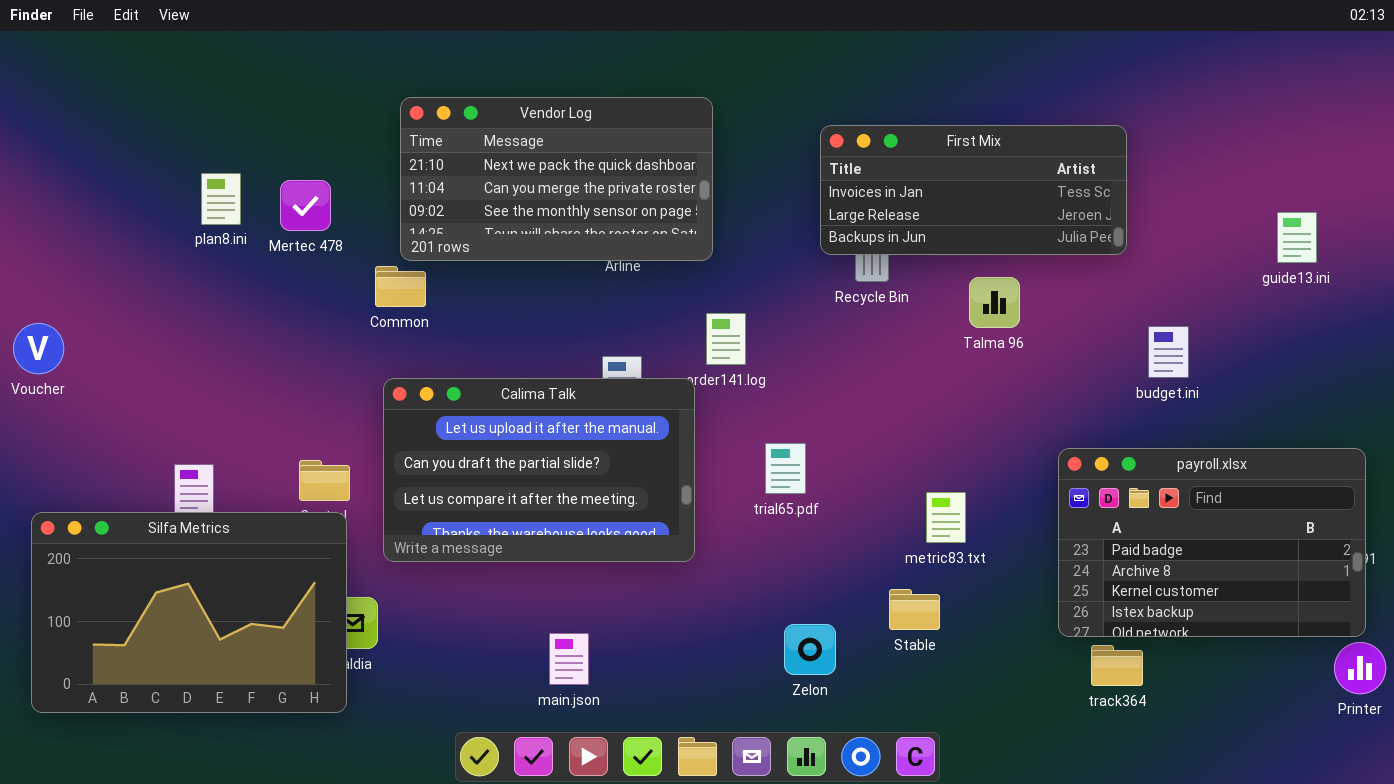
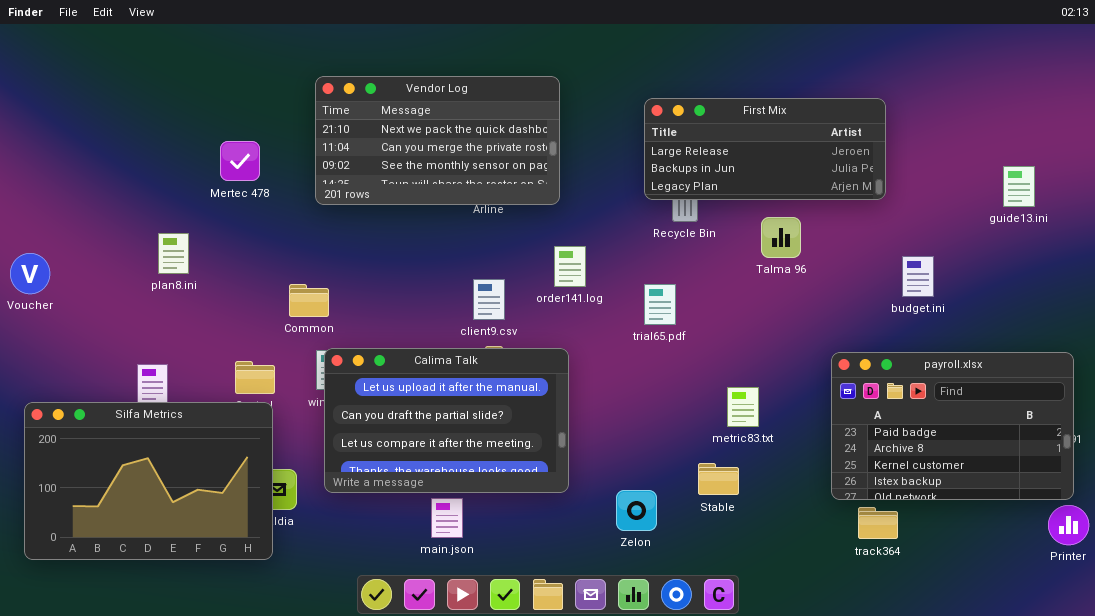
First Mix: [820,125,1127,255] -> [644,98,886,200], scrolled down 1 row
plan8.ini: [201,173,241,225] -> [158,233,189,274], moved
Common: [375,266,426,307] -> [289,284,329,317], moved
Calima Talk: [383,378,695,562] -> [324,348,569,493], moved
trial65.pdf: [765,443,806,494] -> [644,284,676,325], moved

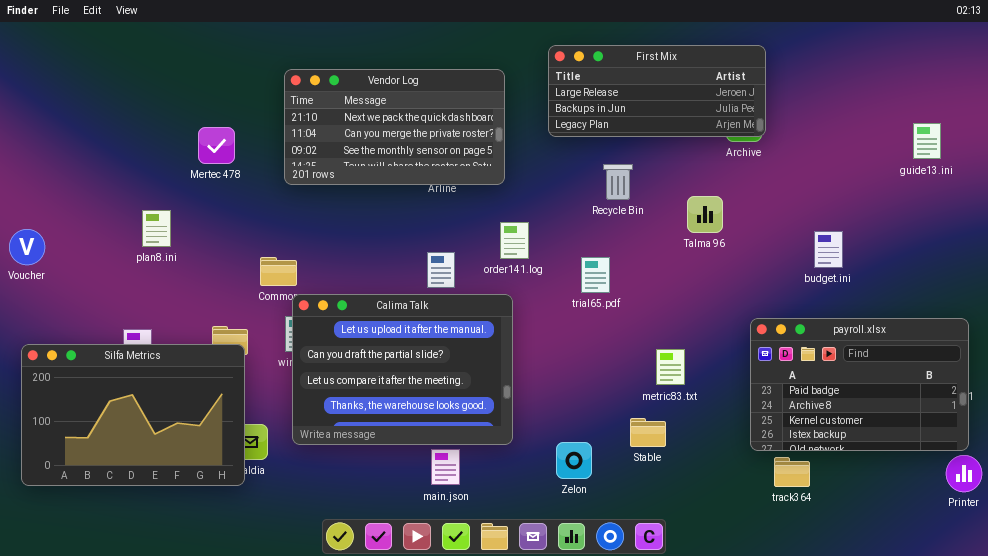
First Mix: [644,98,886,200] -> [548,45,766,137], moved
guide13.ini: [1003,166,1035,207] -> [913,123,941,159], moved
Calima Talk: [324,348,569,493] -> [292,294,513,445], resized
Silfa Metrics: [24,402,273,560] -> [21,344,245,486], moved
main.json: [431,498,463,538] -> [431,449,460,485], moved

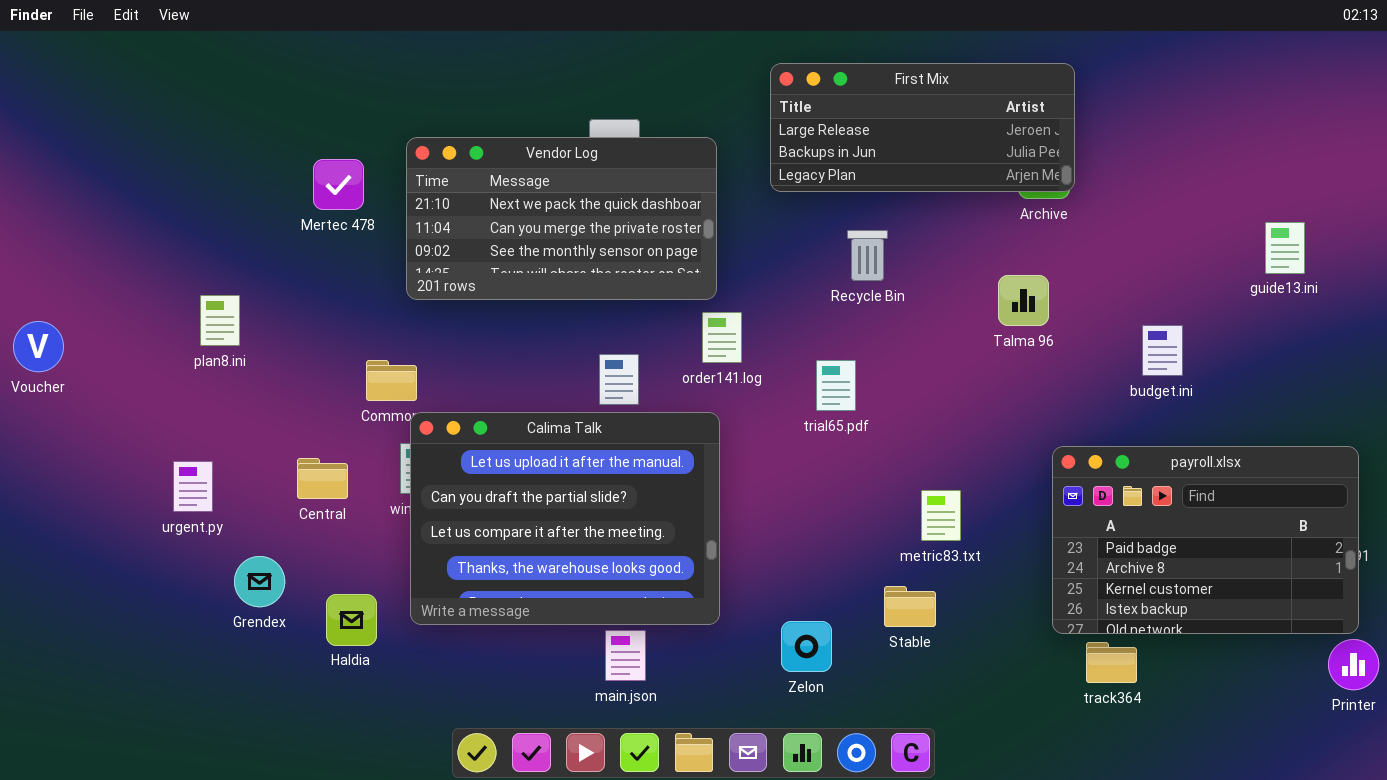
Vendor Log: [284,69,505,185] -> [406,137,717,300], moved
guide13.ini: [913,123,941,159] -> [1265,222,1305,274], moved
Mertec 478: [198,127,235,164] -> [313,159,364,210], moved
Talma 96: [687,196,723,233] -> [998,275,1049,326], moved
Silfa Metrics: [21,344,245,486] -> none, closed

